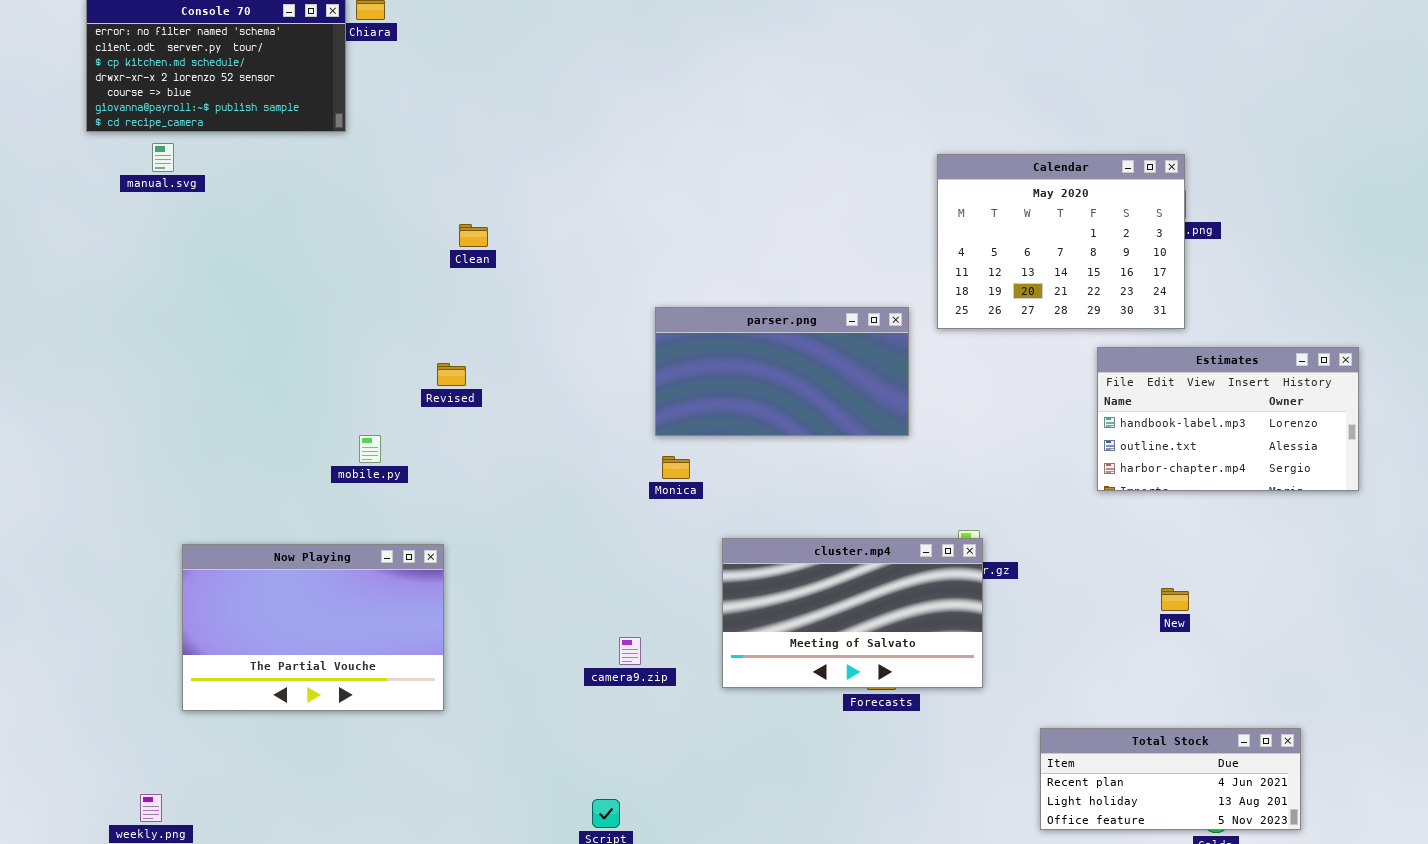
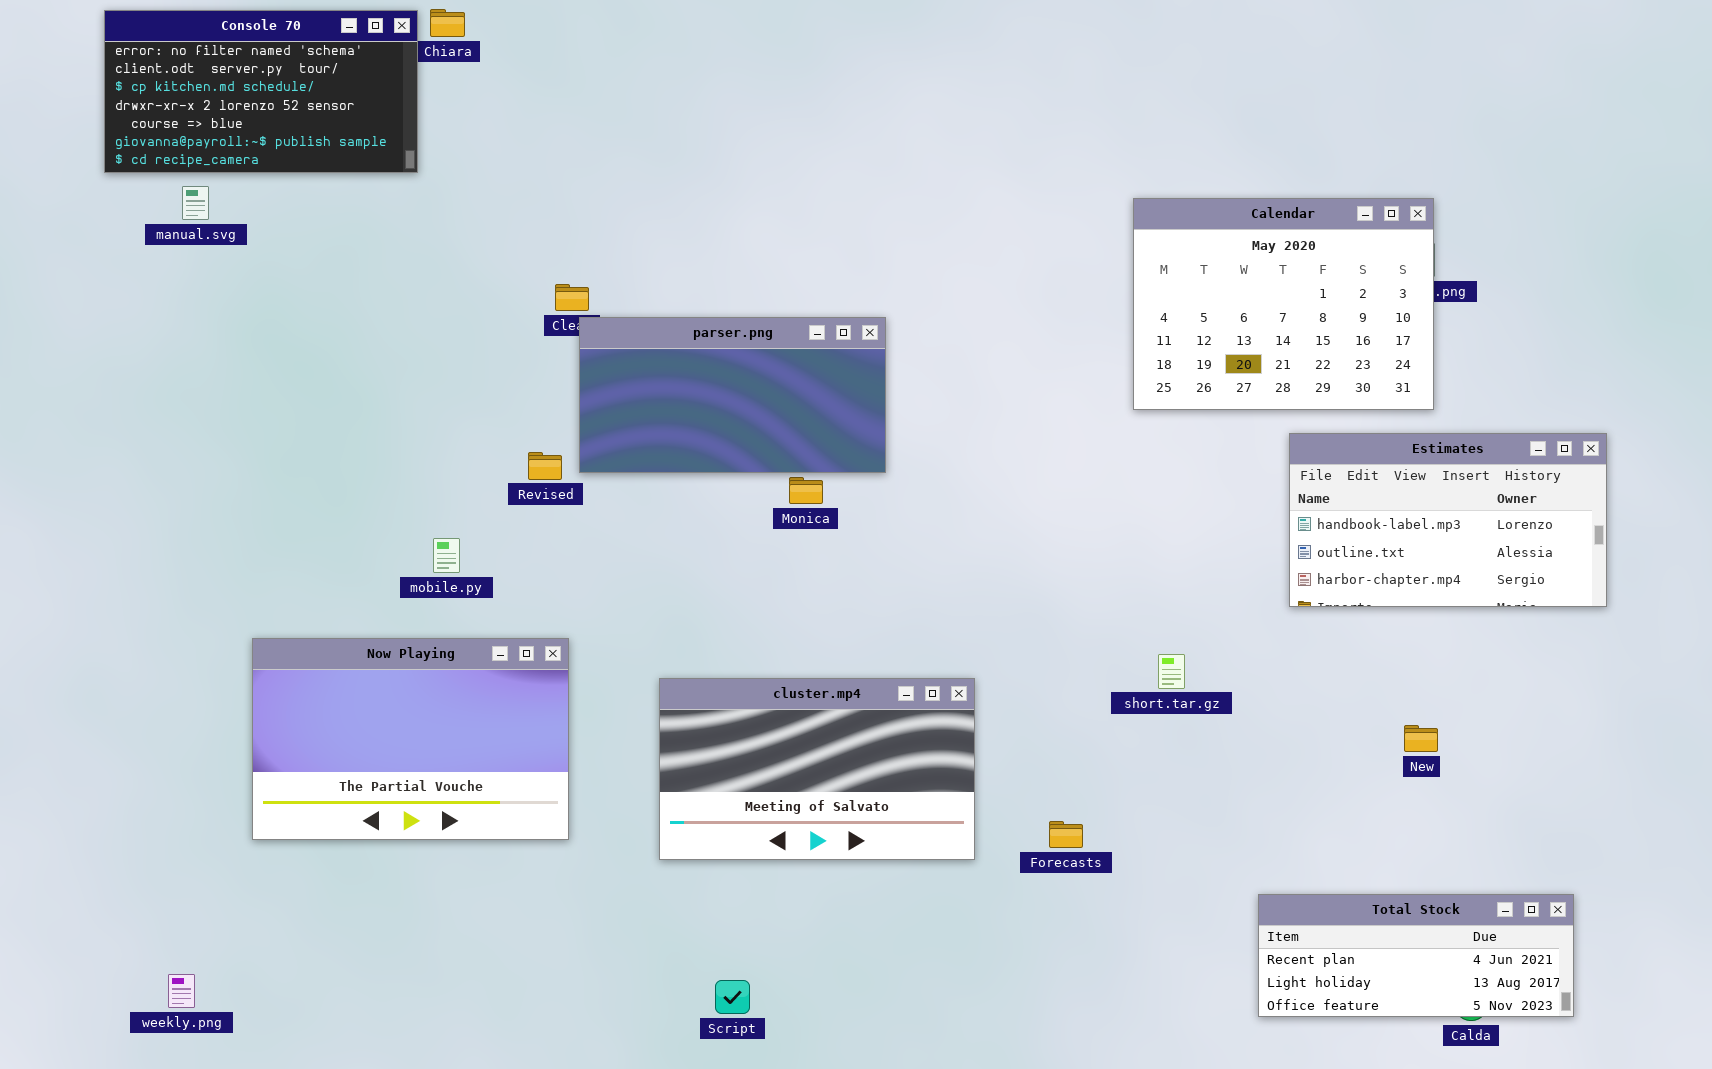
parser.png: [655,307,909,436] -> [579,317,886,473], moved
Estimates: [1097,347,1359,491] -> [1289,433,1607,607], moved
Monica: [662,456,690,479] -> [789,477,823,504], moved
cluster.mp4: [722,538,983,688] -> [659,678,975,860], moved
Now Playing: [182,544,444,711] -> [252,638,569,840], moved

